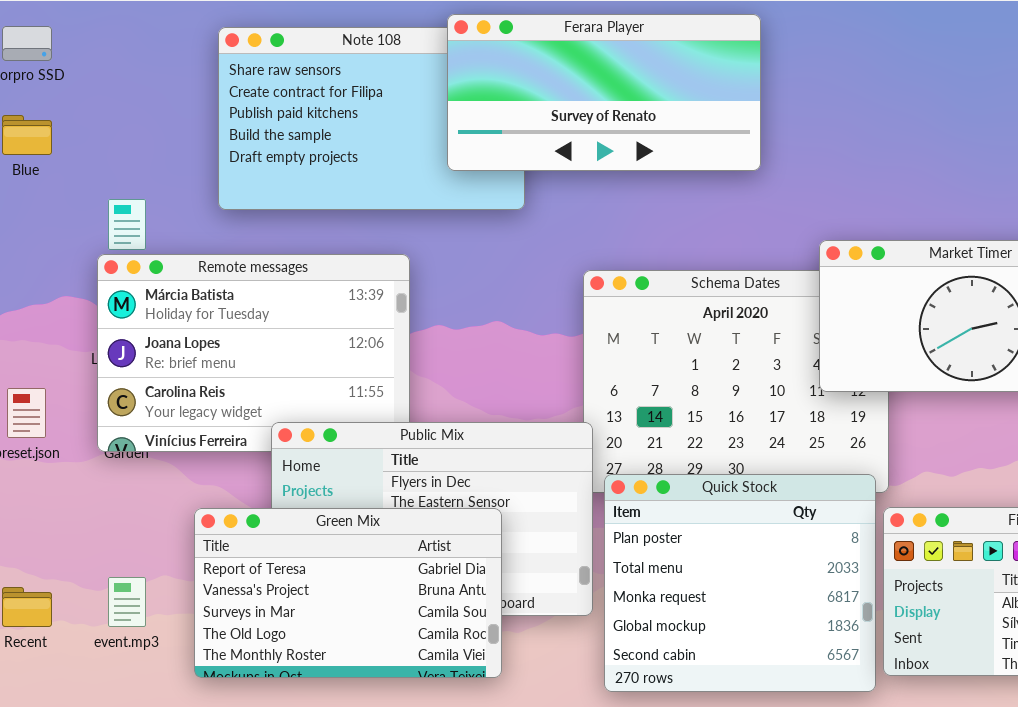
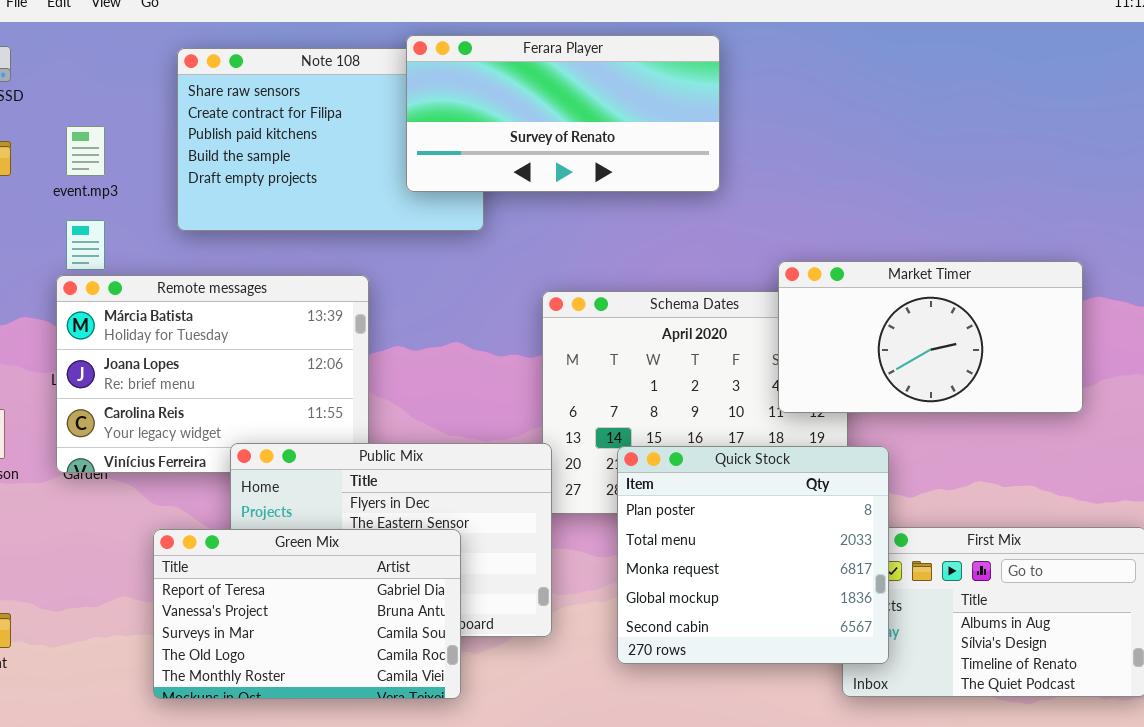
Quick Stock: [604,474,876,692] -> [617,446,889,664], moved
event.mp3: [108,577,146,627] -> [66,126,105,176], moved

